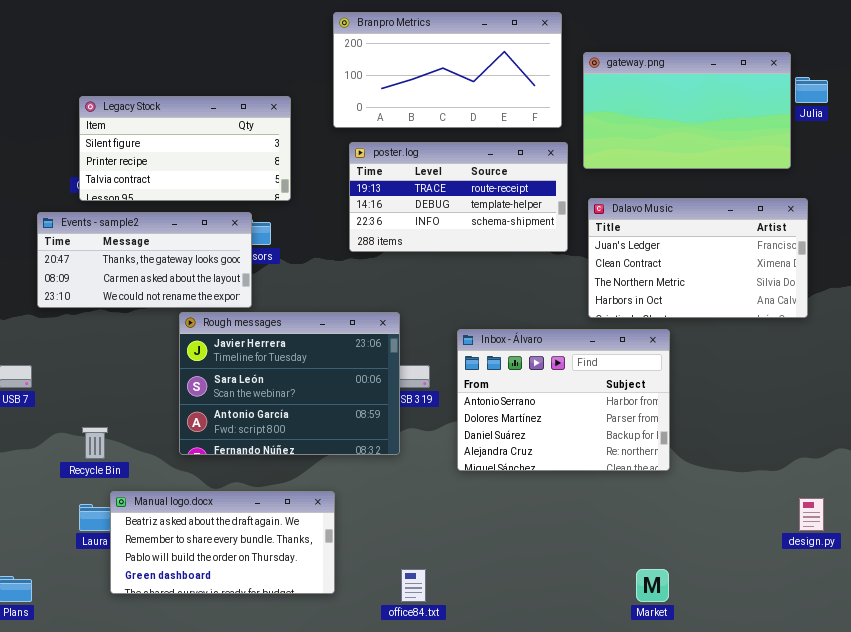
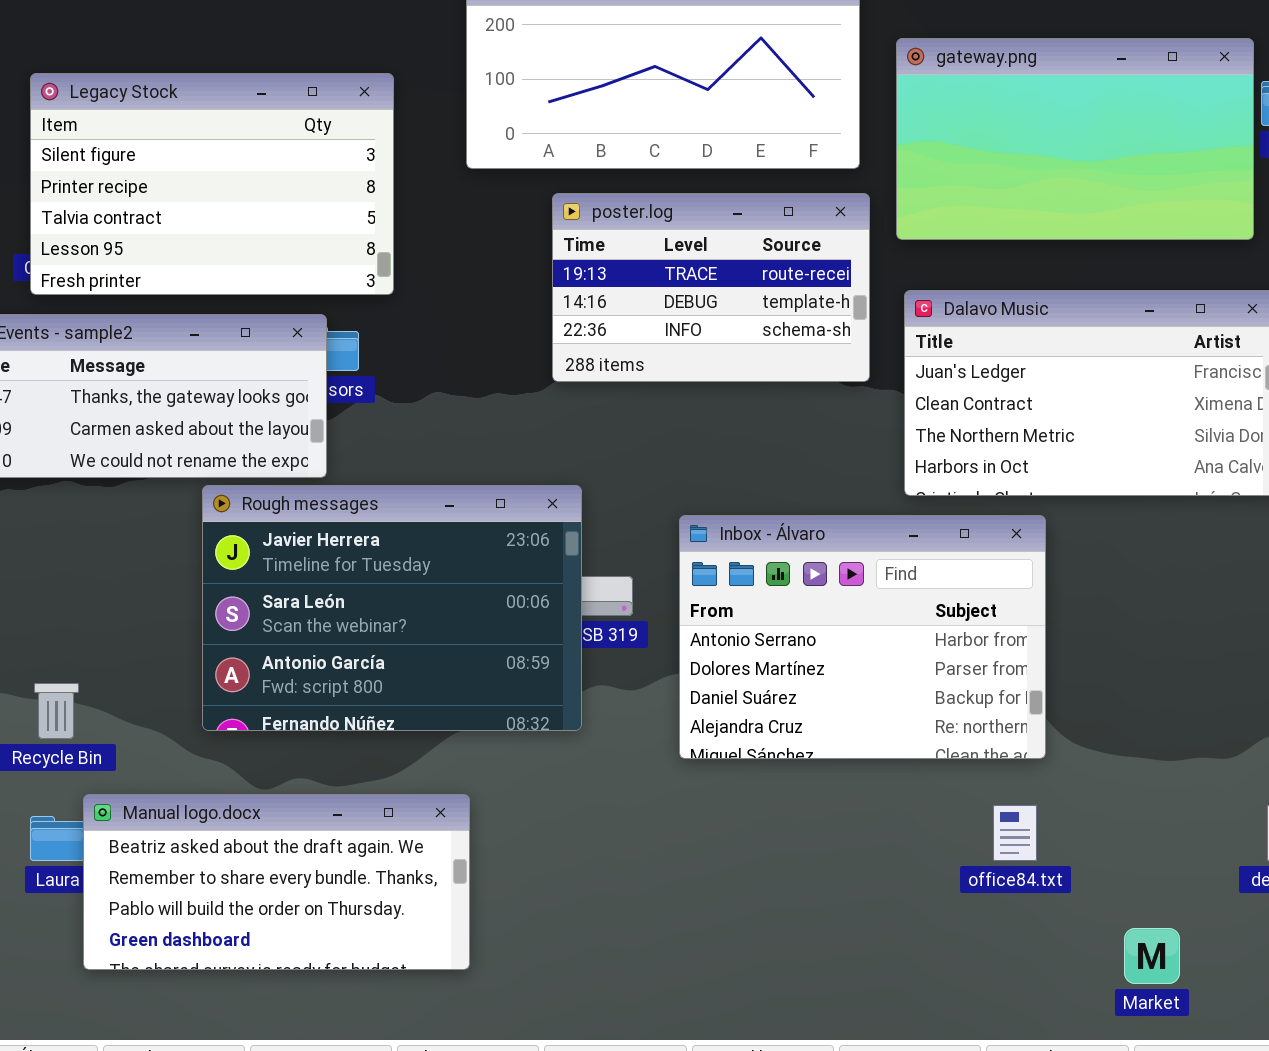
Legacy Stock: [79,96,291,201] -> [30,73,394,295], resized
poster.log: [349,142,568,252] -> [552,193,870,382], resized
office84.txt: [401,569,426,602] -> [993,805,1037,861], moved
Market: [636,569,669,602] -> [1124,928,1180,984], moved

